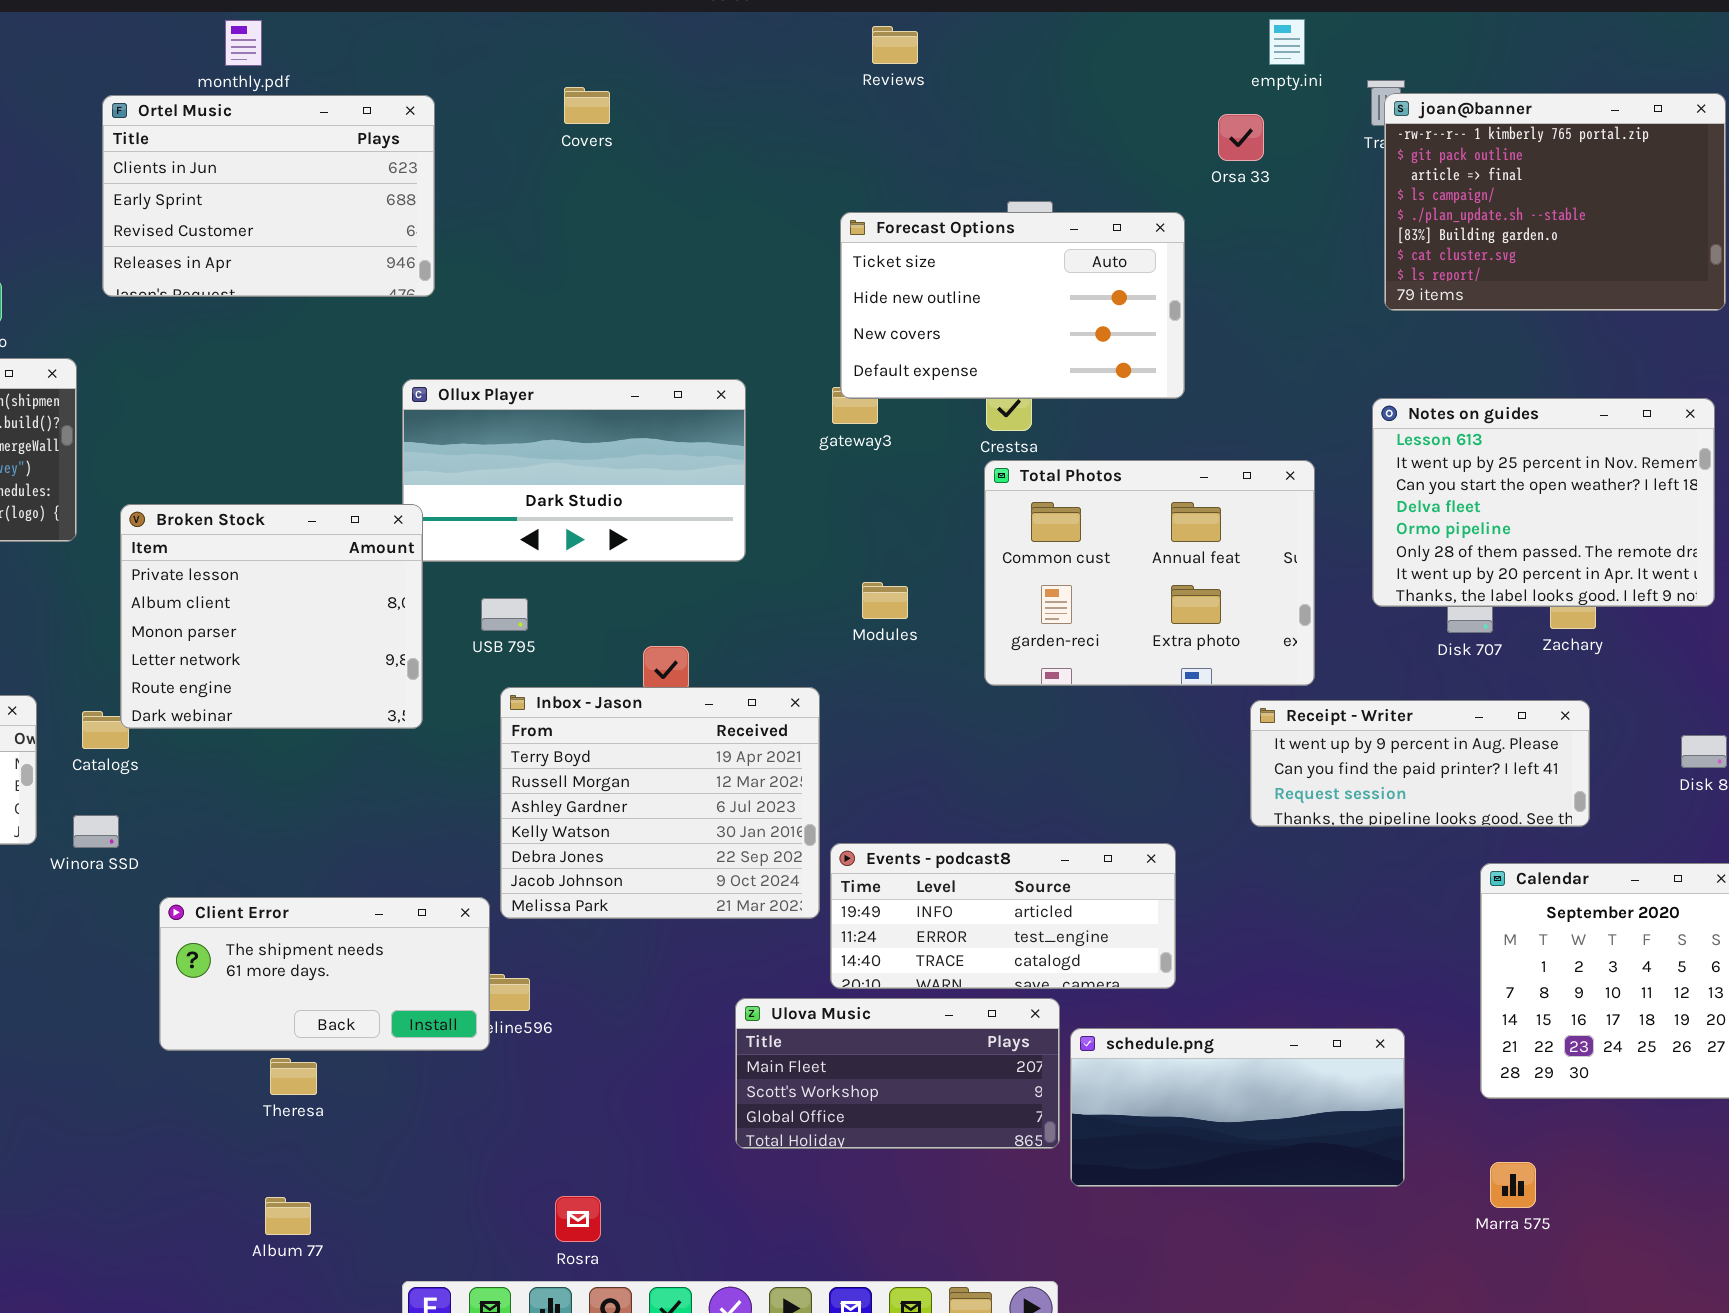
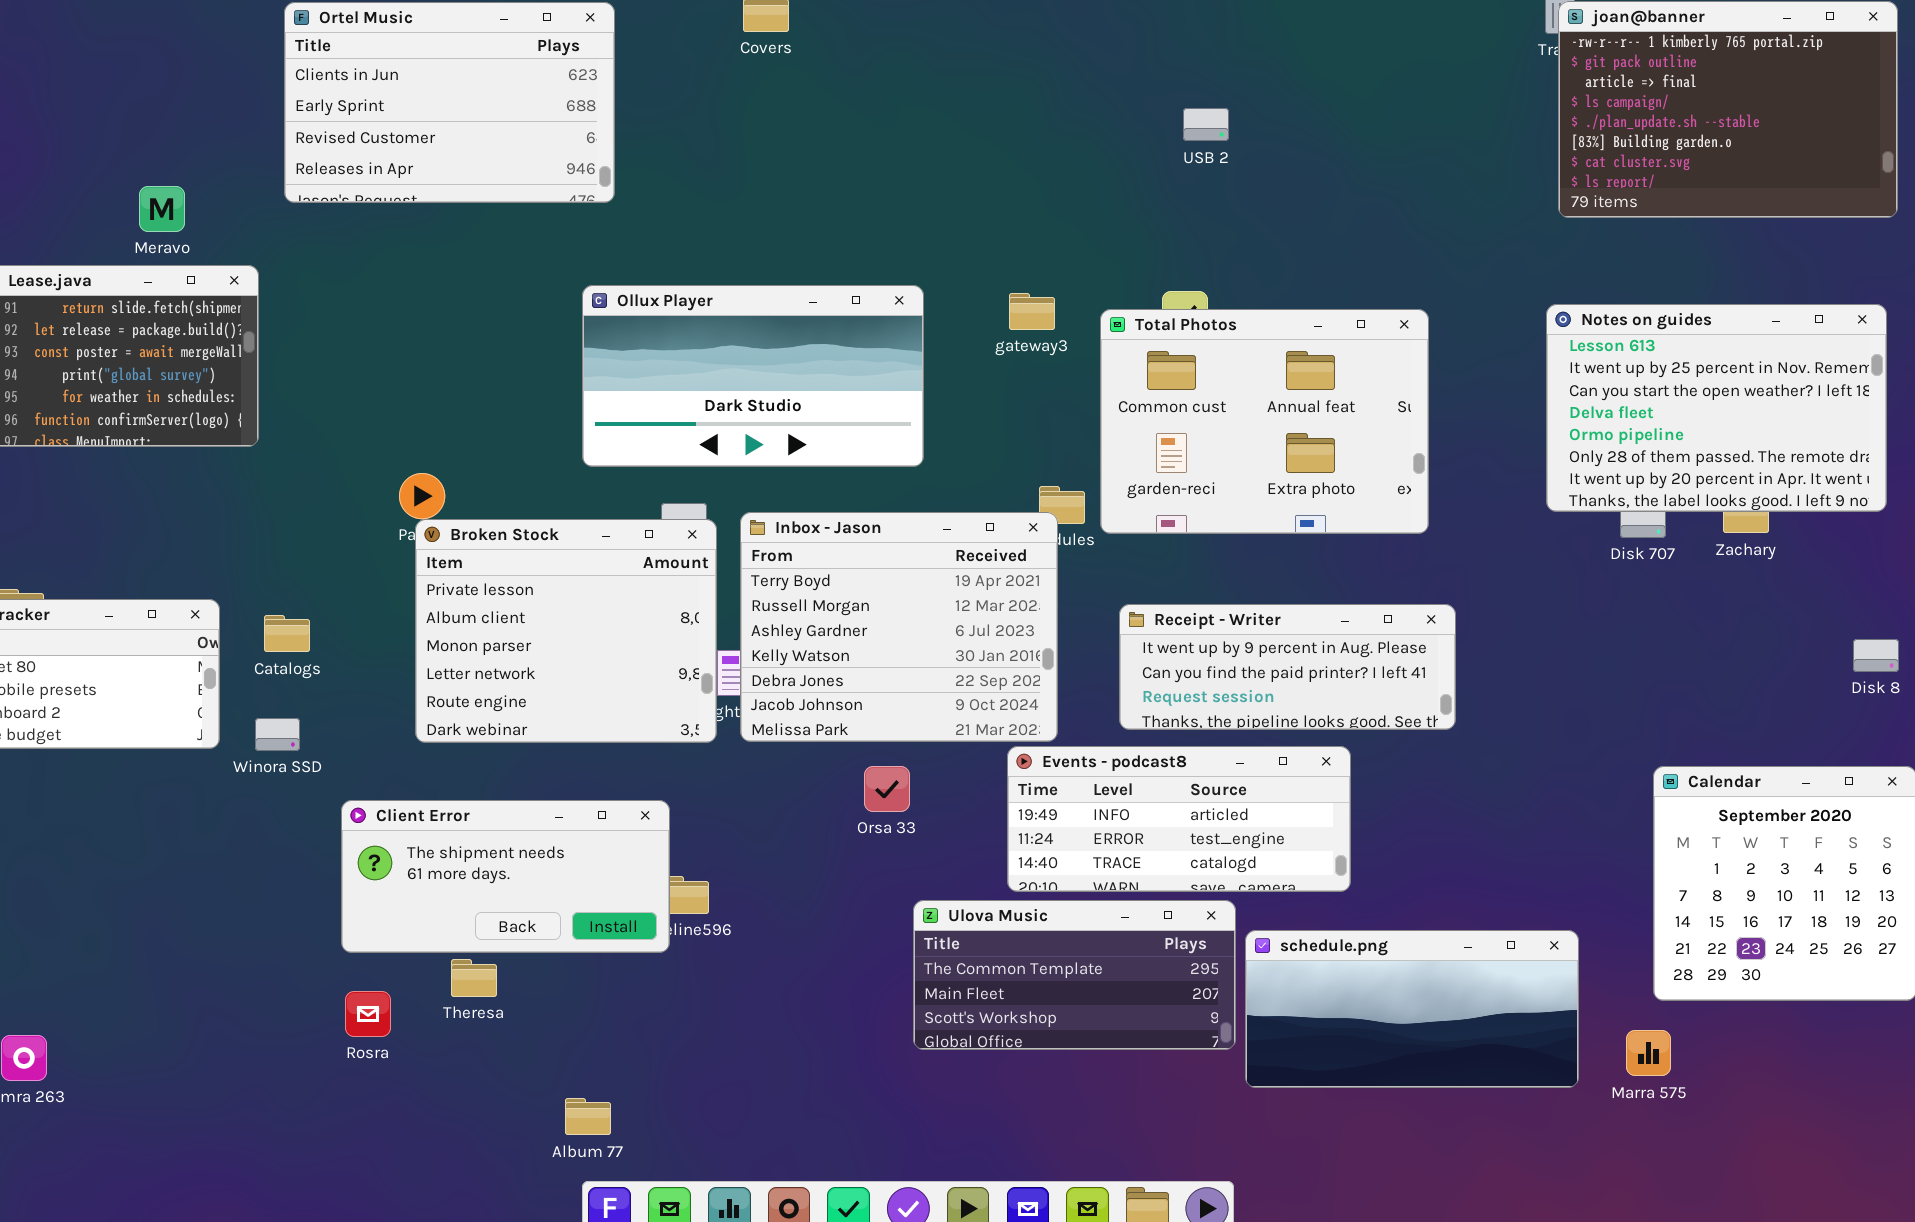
Orsa 33: [1218,114,1264,161] -> [864,766,910,812], moved
Forecast Options: [840,212,1185,399] -> none, closed
Total Photos: [984,460,1315,686] -> [1100,309,1429,534], moved
Broken Stock: [120,504,423,729] -> [415,519,717,743], moved
Inbox - Jason: [500,687,820,919] -> [740,512,1058,742], moved
Receipt - Writer: [1250,700,1590,827] -> [1119,604,1456,730], moved
Ulova Music: [735,998,1060,1149] -> [913,900,1236,1050], scrolled up 1 row
Marra 575: [1490,1162,1536,1208] -> [1626,1030,1671,1076], moved
Rosra: [555,1196,601,1242] -> [345,991,391,1037], moved
Album 77: [265,1197,311,1235] -> [565,1098,611,1135], moved

